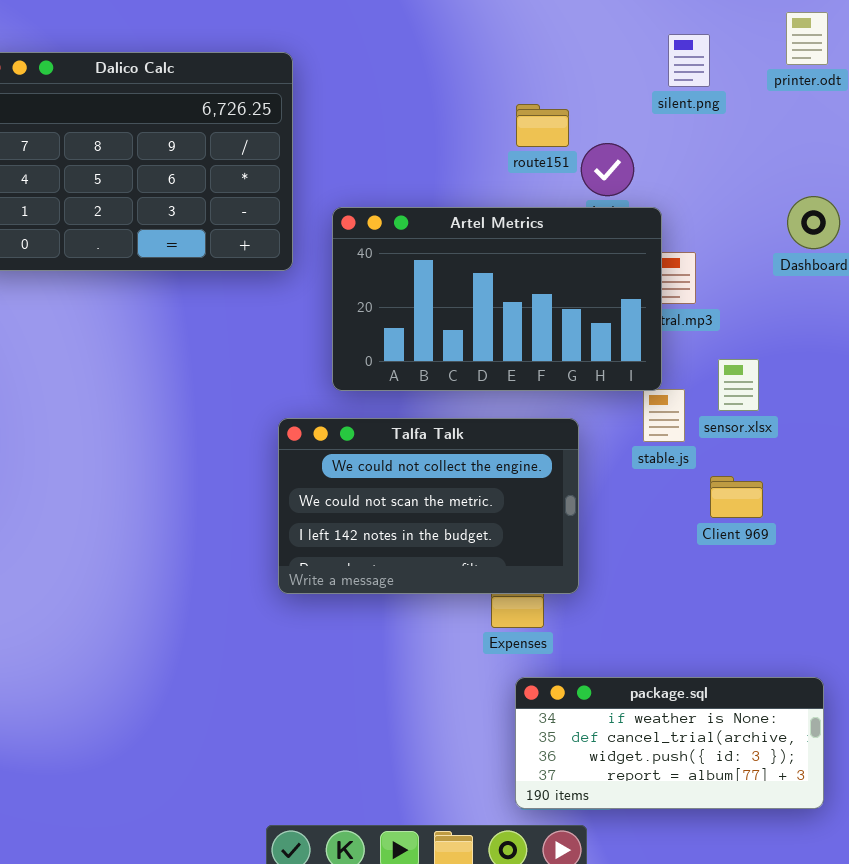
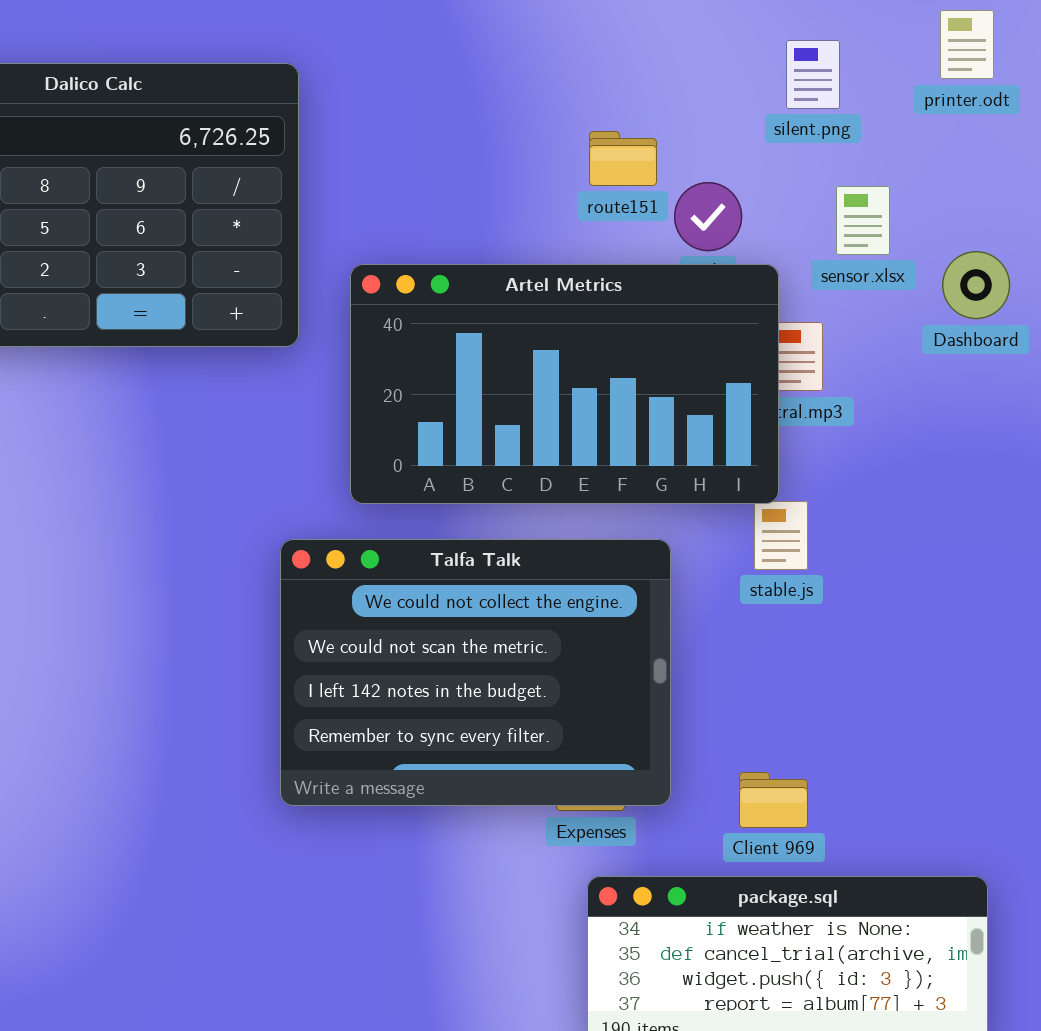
sensor.xlsx: [718,359,759,411] -> [836,186,890,255], moved
Talfa Talk: [278,418,579,594] -> [280,539,671,806], resized
Client 969: [710,476,763,518] -> [739,772,808,828], moved

